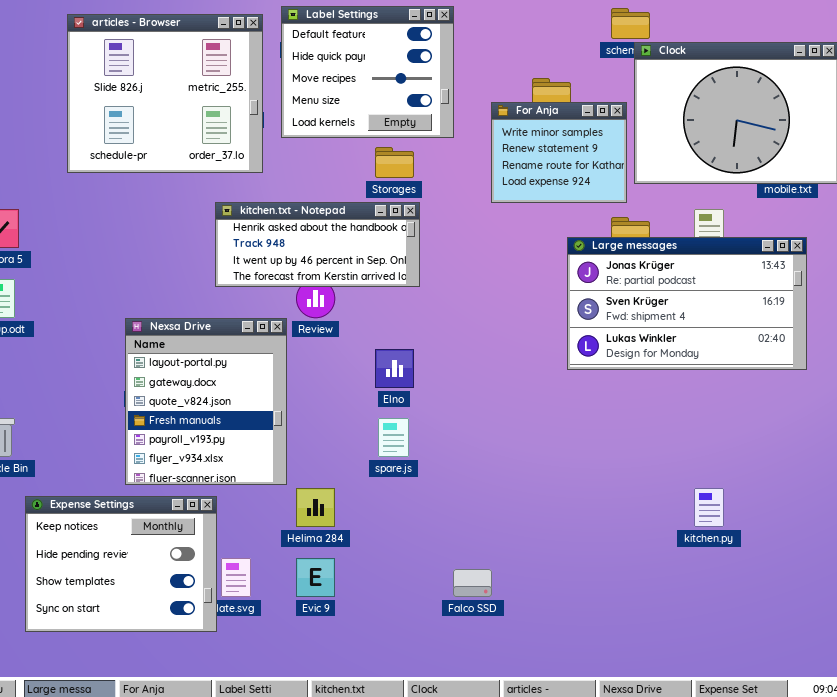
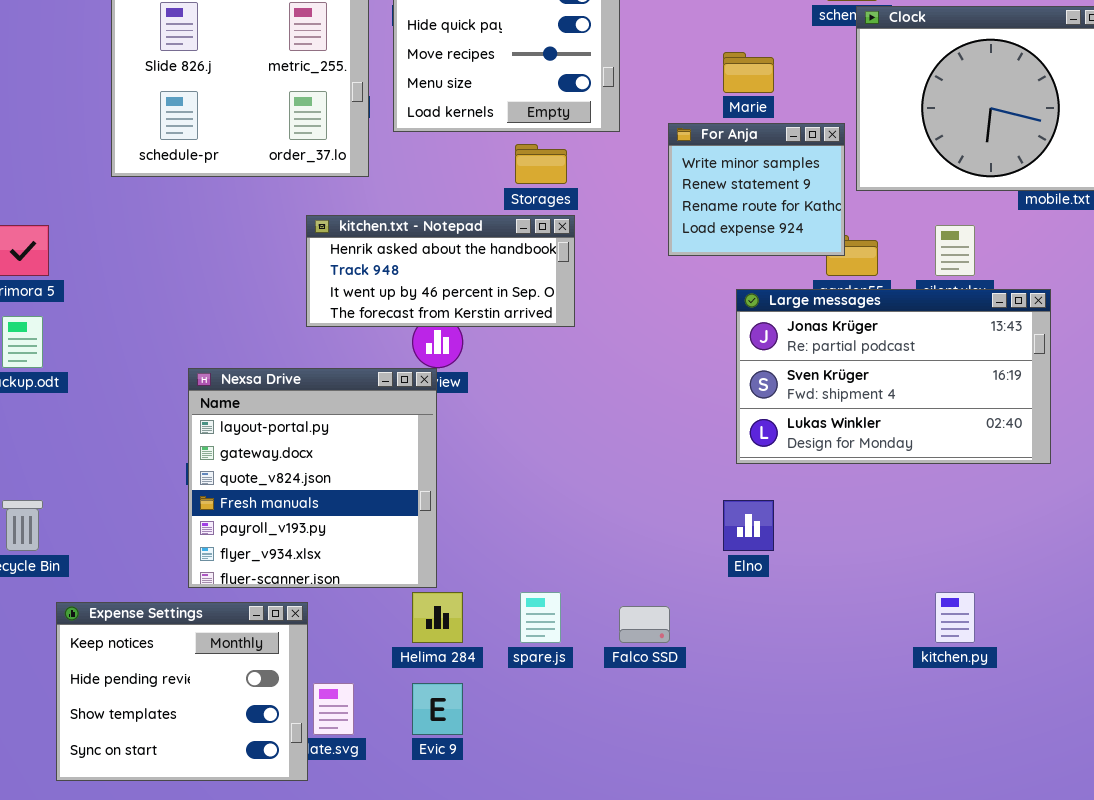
For Anja: [491,102,627,203] -> [668,123,845,256], moved
Large messages: [567,237,807,370] -> [736,289,1051,464], moved
Nexsa Drive: [125,318,287,485] -> [188,368,437,588], resized
Elno: [375,349,414,388] -> [723,500,774,551], moved
spare.js: [378,418,409,457] -> [520,592,561,643], moved
Falco SSD: [453,569,492,597] -> [619,606,670,643], moved

